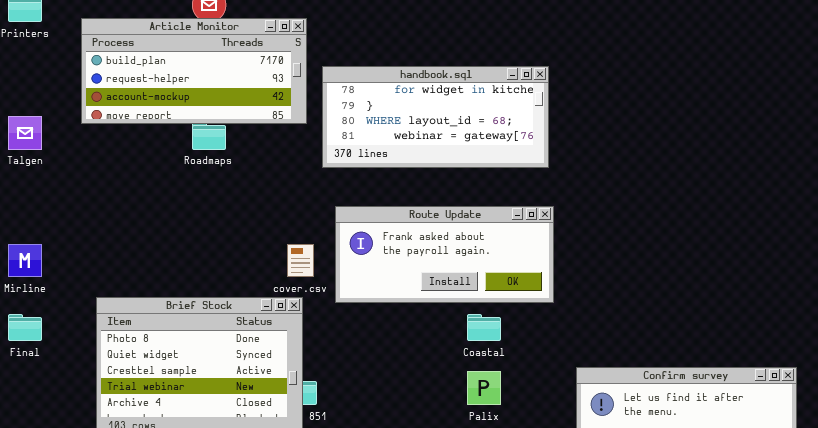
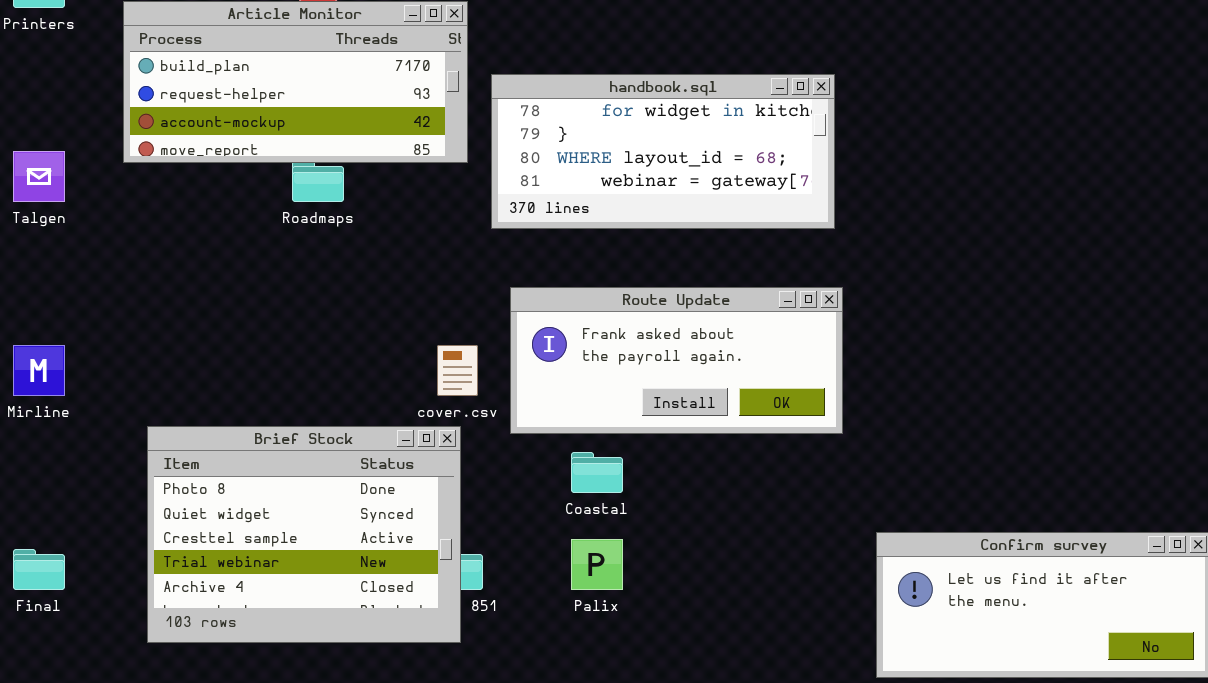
Final: [8,314,42,341] -> [13,549,65,590], moved
Coastal: [467,314,501,341] -> [571,452,623,493], moved
Palix: [467,371,501,405] -> [571,539,623,590], moved

